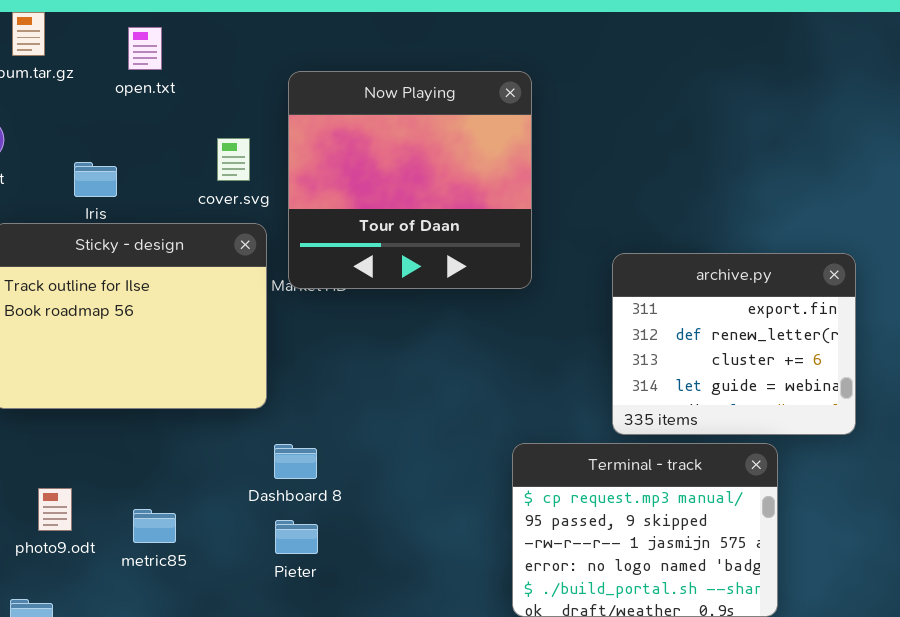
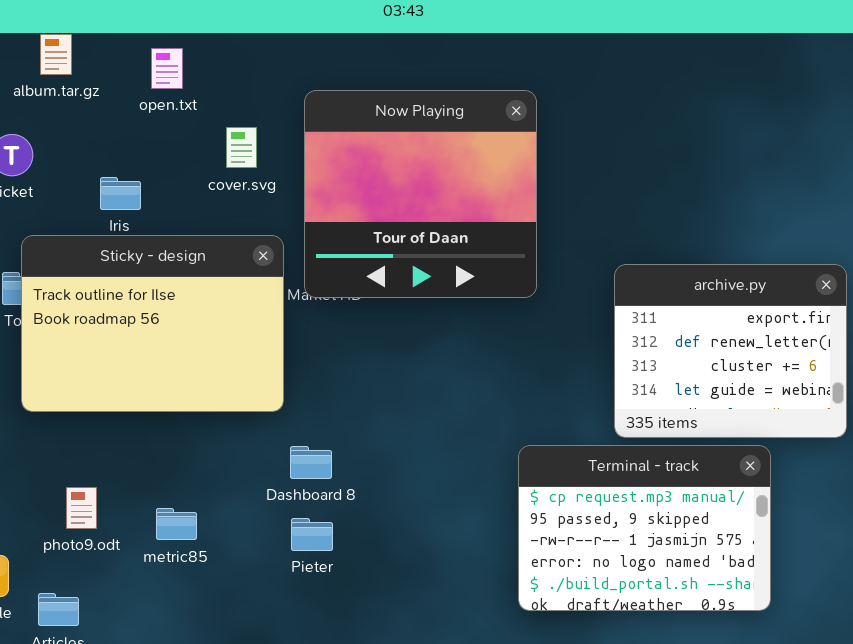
cover.svg: [217,138,250,181] -> [226,127,257,168], moved

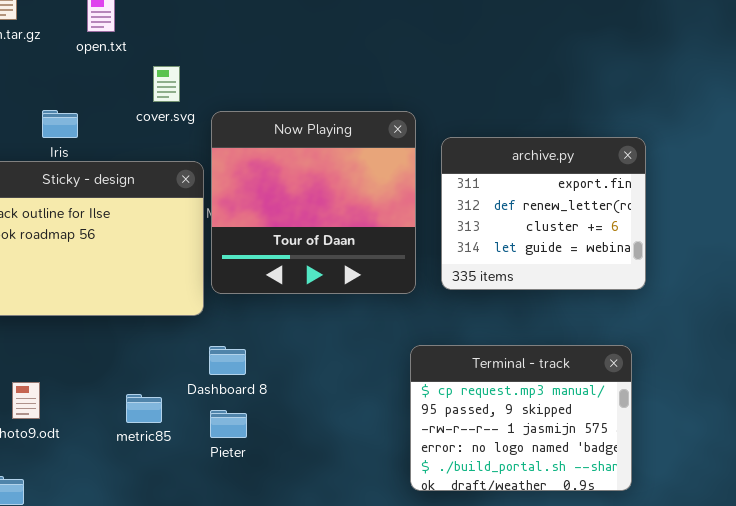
Now Playing: [304,90,537,298] -> [211,111,416,294], moved
archive.py: [614,264,847,438] -> [441,137,646,290], moved
metric85: [156,508,197,540] -> [126,394,162,423], moved

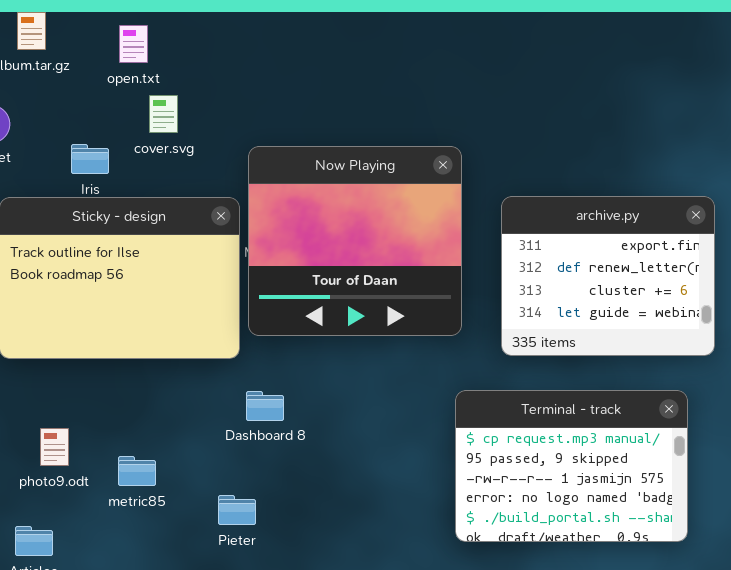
cover.svg: [153,66,180,102] -> [149,95,178,133], moved
archive.py: [441,137,646,290] -> [501,196,715,356], moved
metric85: [126,394,162,423] -> [118,456,156,486], moved
Pieter: [210,410,247,438] -> [218,495,256,525], moved

